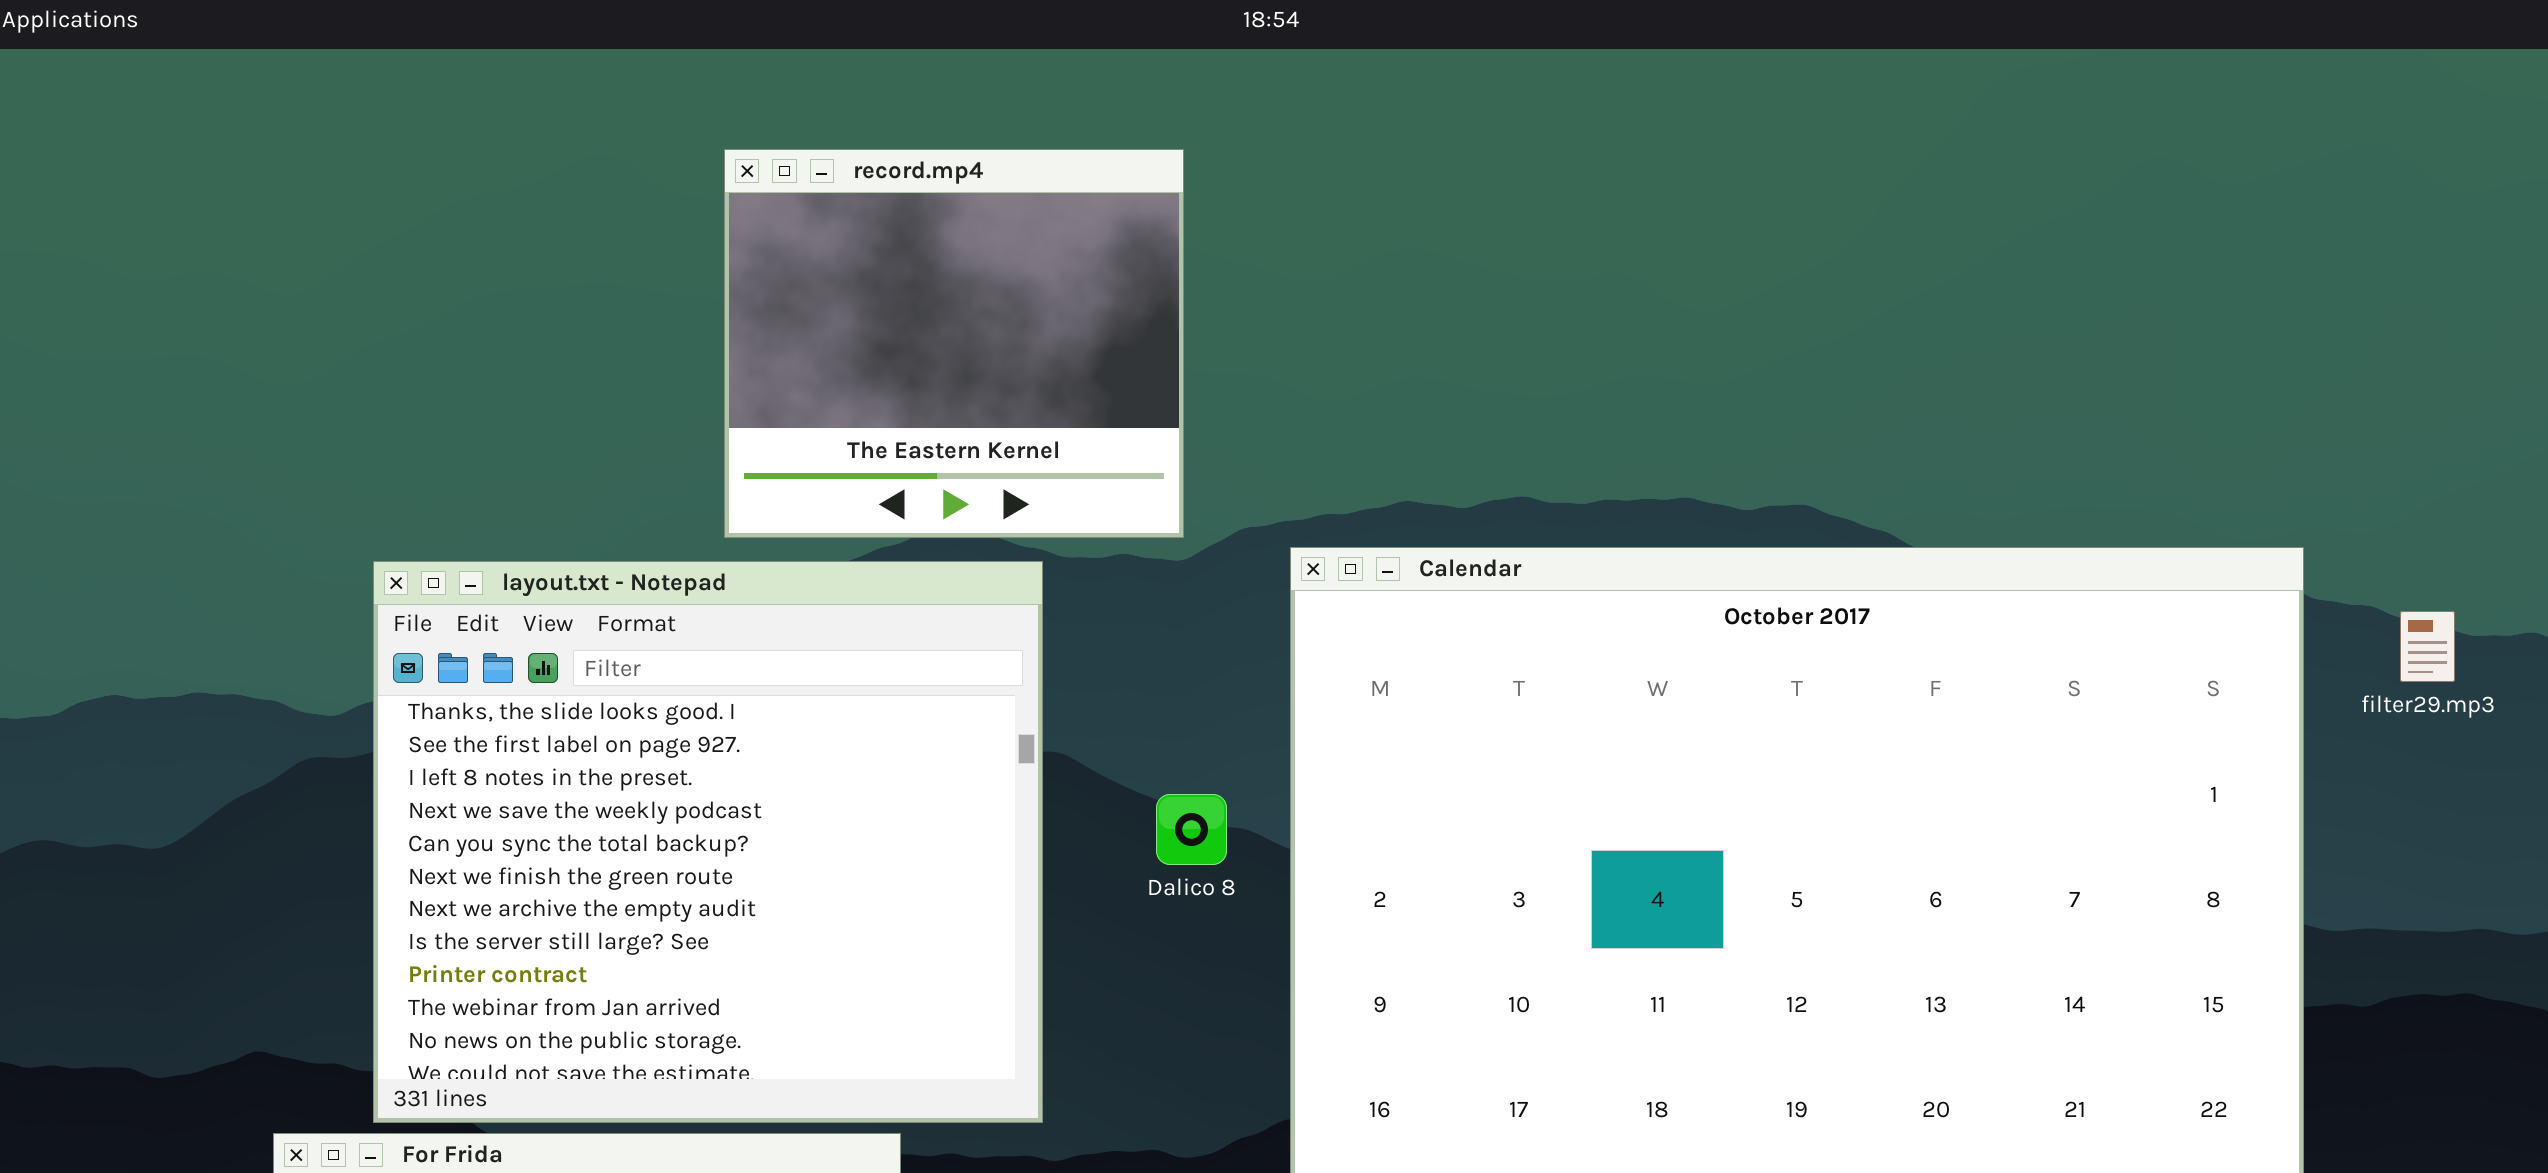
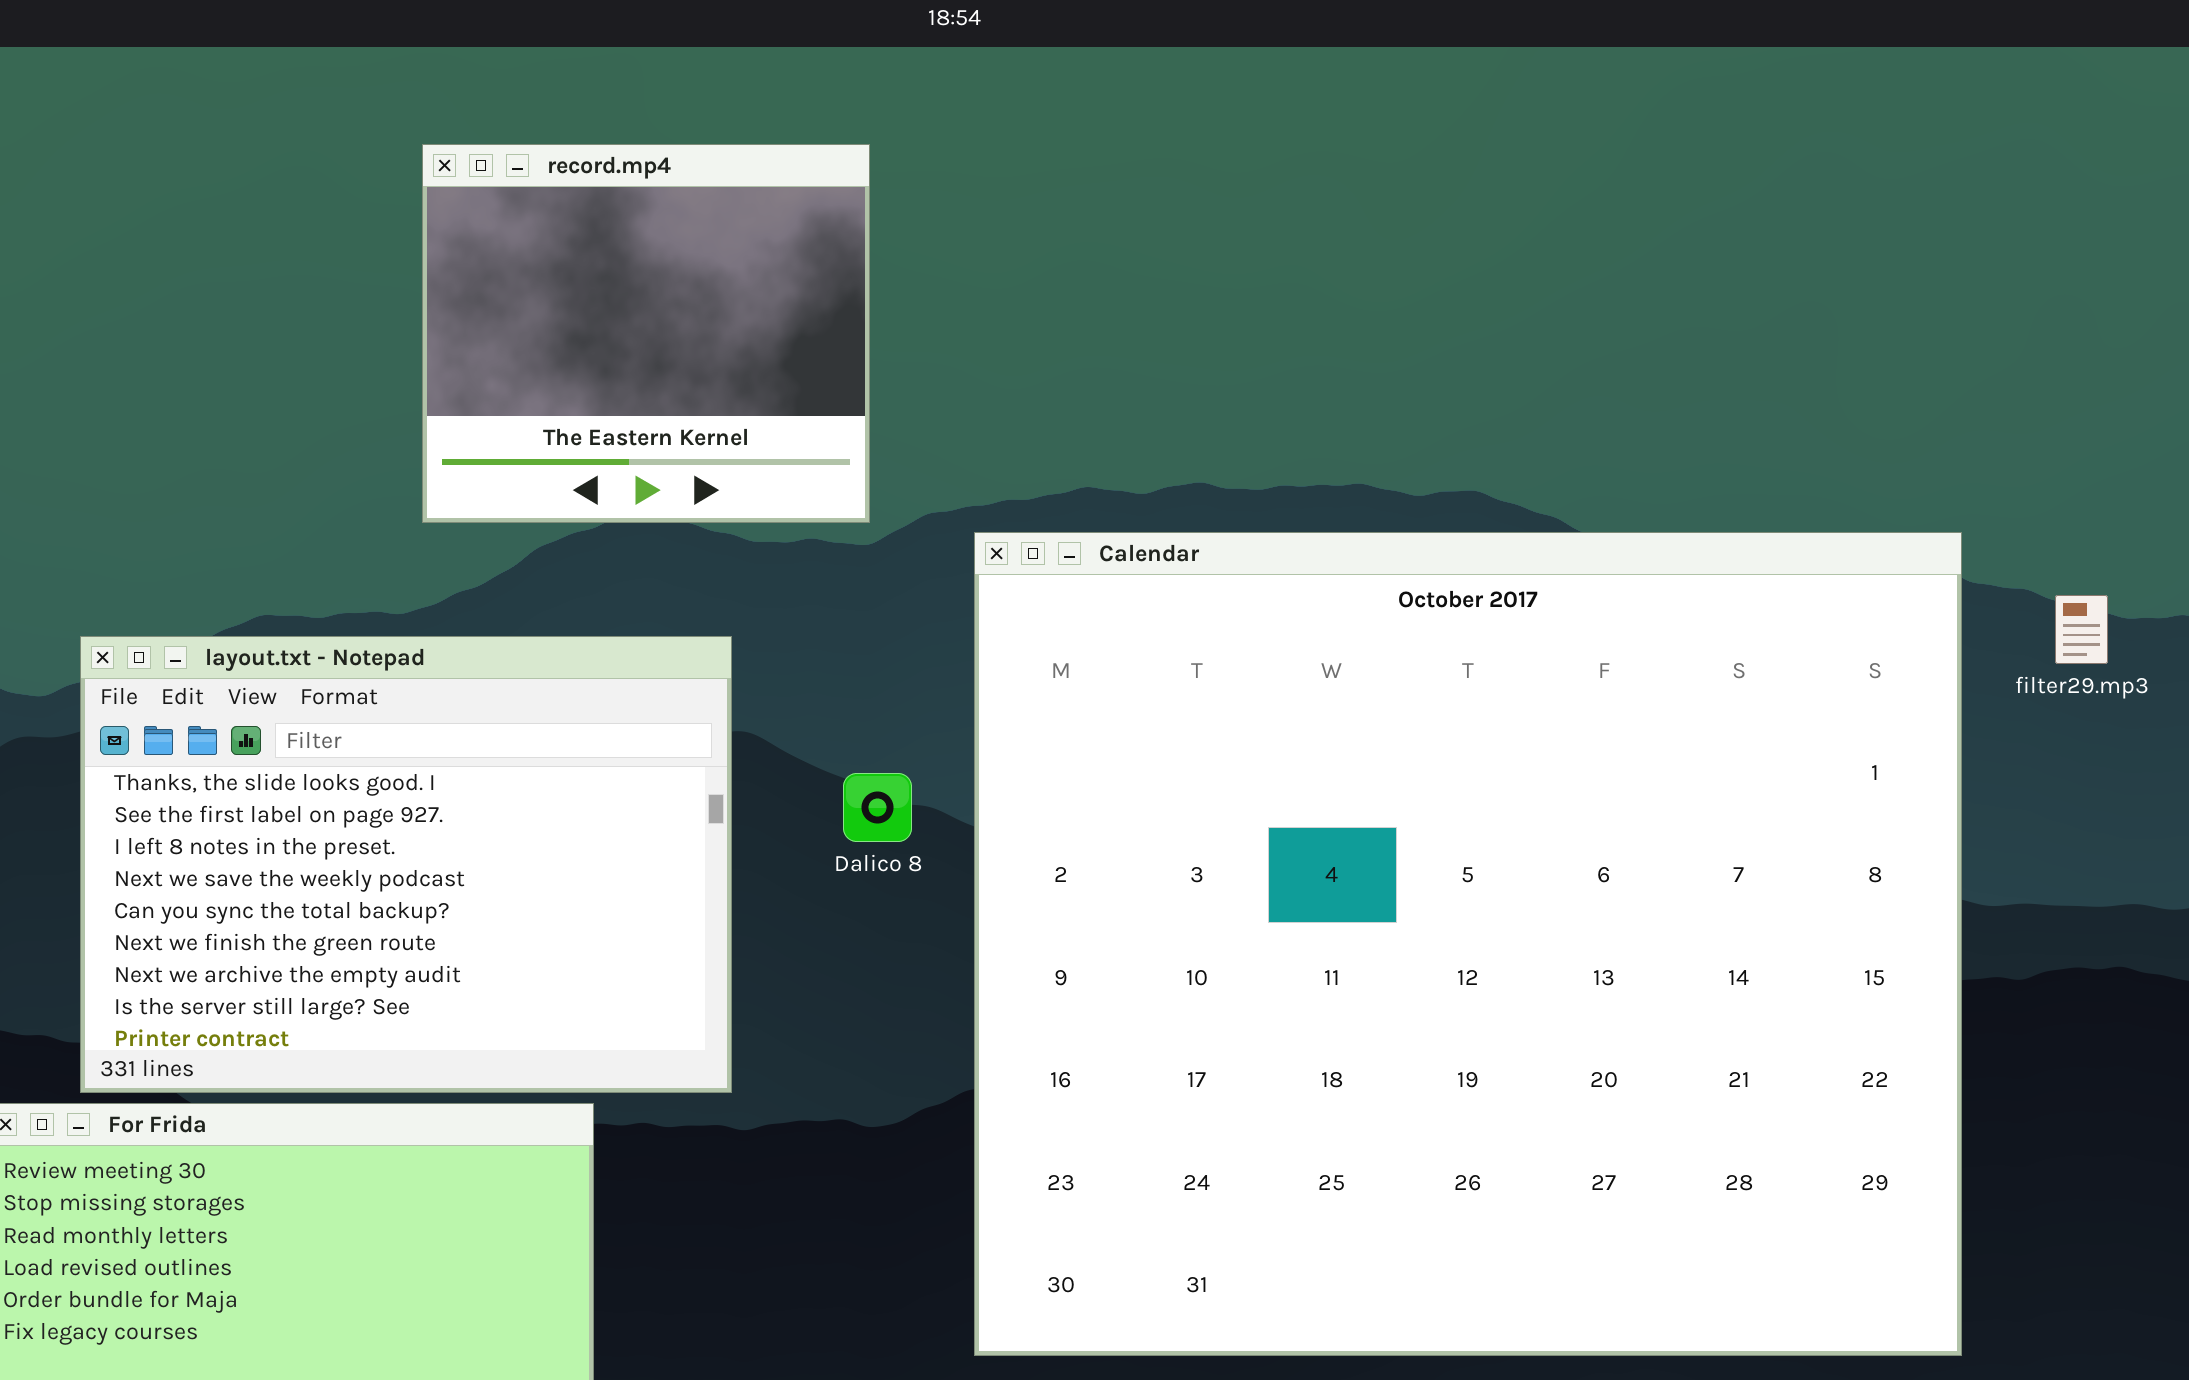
layout.txt - Notepad: [373,561,1043,1123] -> [80,636,732,1093], resized

